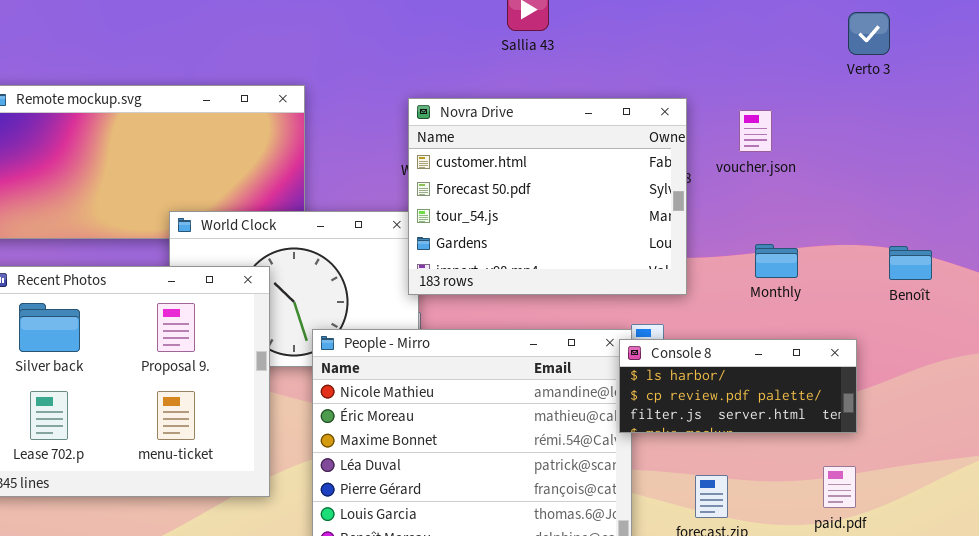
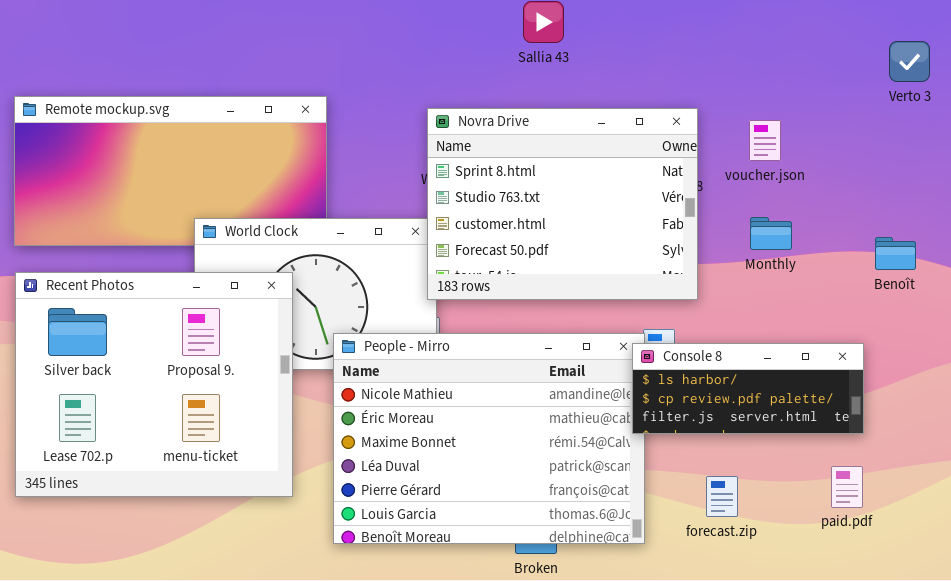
Verto 3: [848,12,890,55] -> [889,41,930,82], moved
Novra Drive: [408,98,687,295] -> [427,108,698,300], scrolled up 2 rows
Monthly: [755,244,798,278] -> [750,217,792,250], moved
Benoît: [889,246,932,280] -> [875,237,916,270], moved

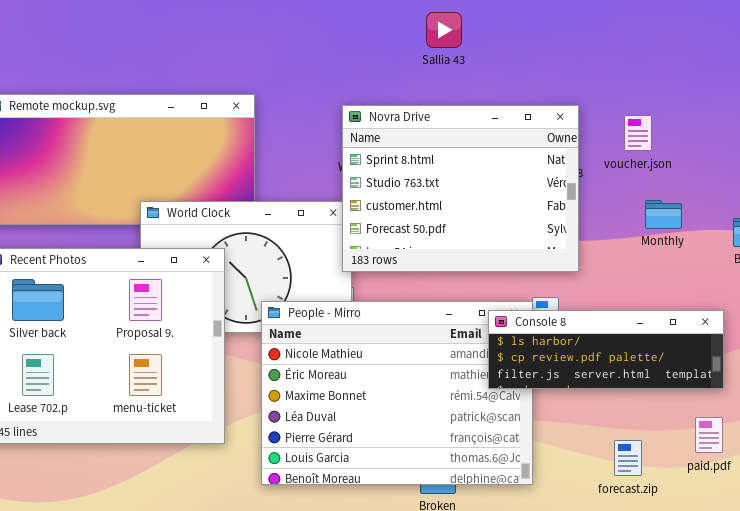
Monthly: [750,217,792,250] -> [645,200,682,229], moved
Console 8: [632,343,864,434] -> [488,310,724,389], resized
forecast.zip: [706,476,738,517] -> [614,440,642,476], moved

